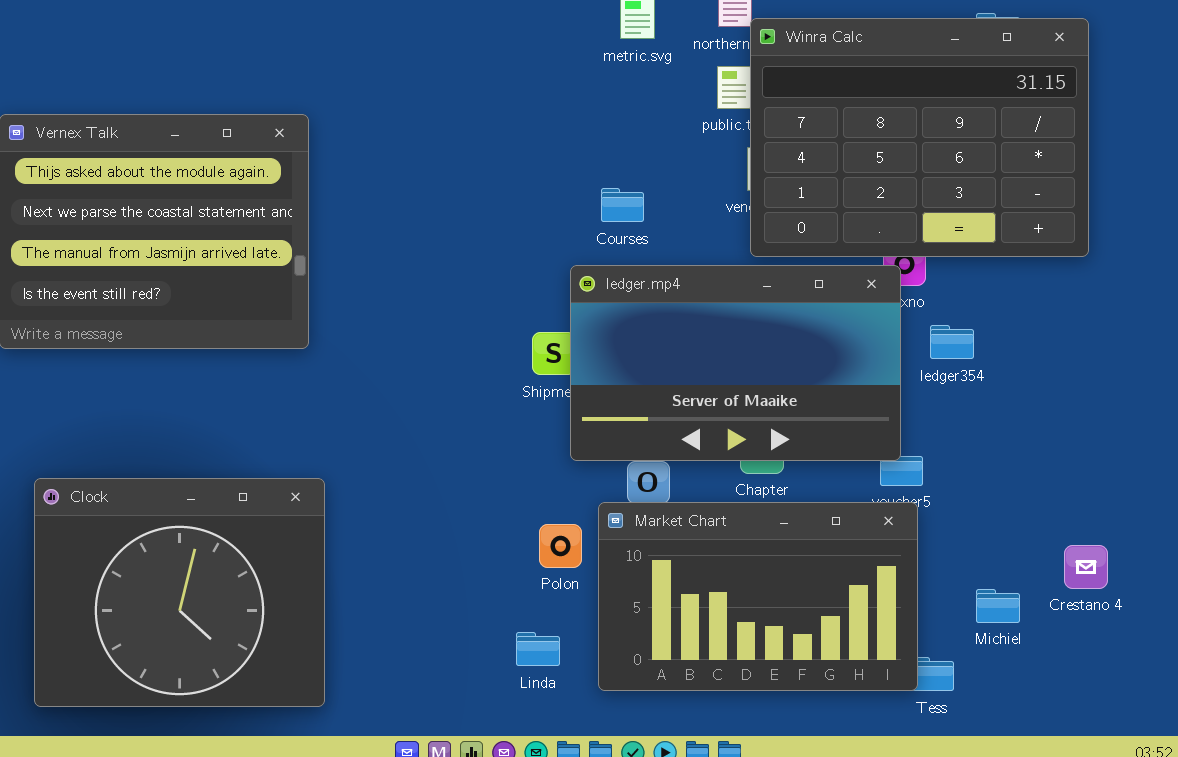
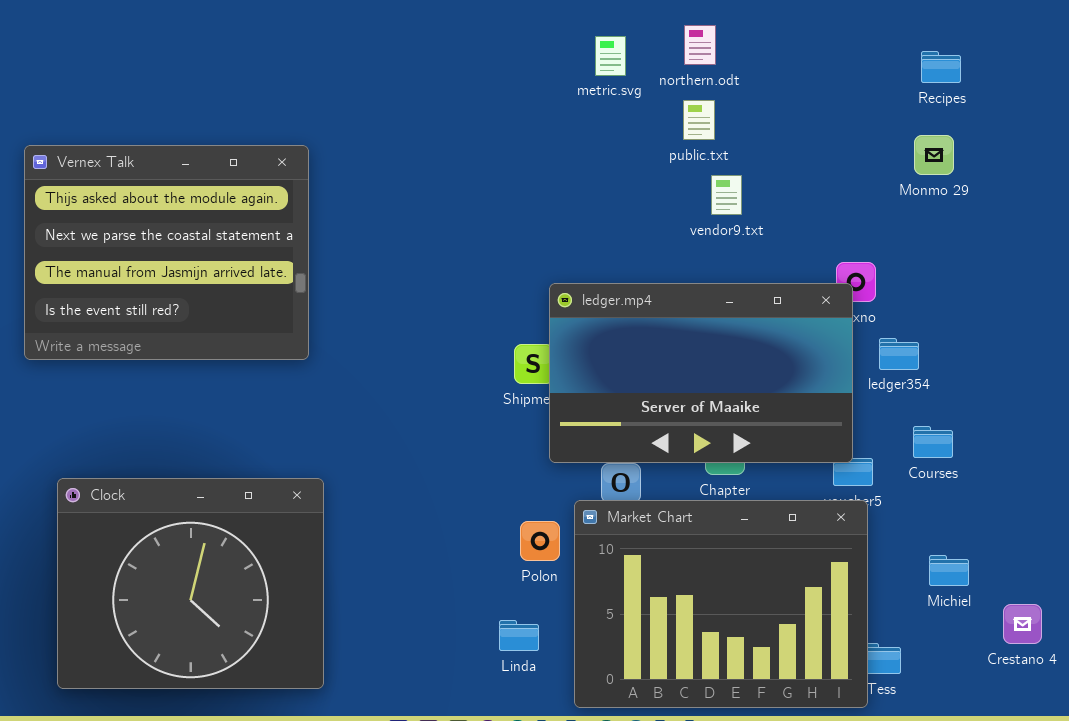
Winra Calc: [750,18,1089,257] -> none, closed
Courses: [601,188,644,222] -> [913,426,953,458], moved
Market Chart: [598,502,918,691] -> [574,500,868,708], resized
Crestano 4: [1064,545,1108,589] -> [1003,604,1042,644], moved
Michiel: [976,589,1020,623] -> [929,555,969,586], moved

